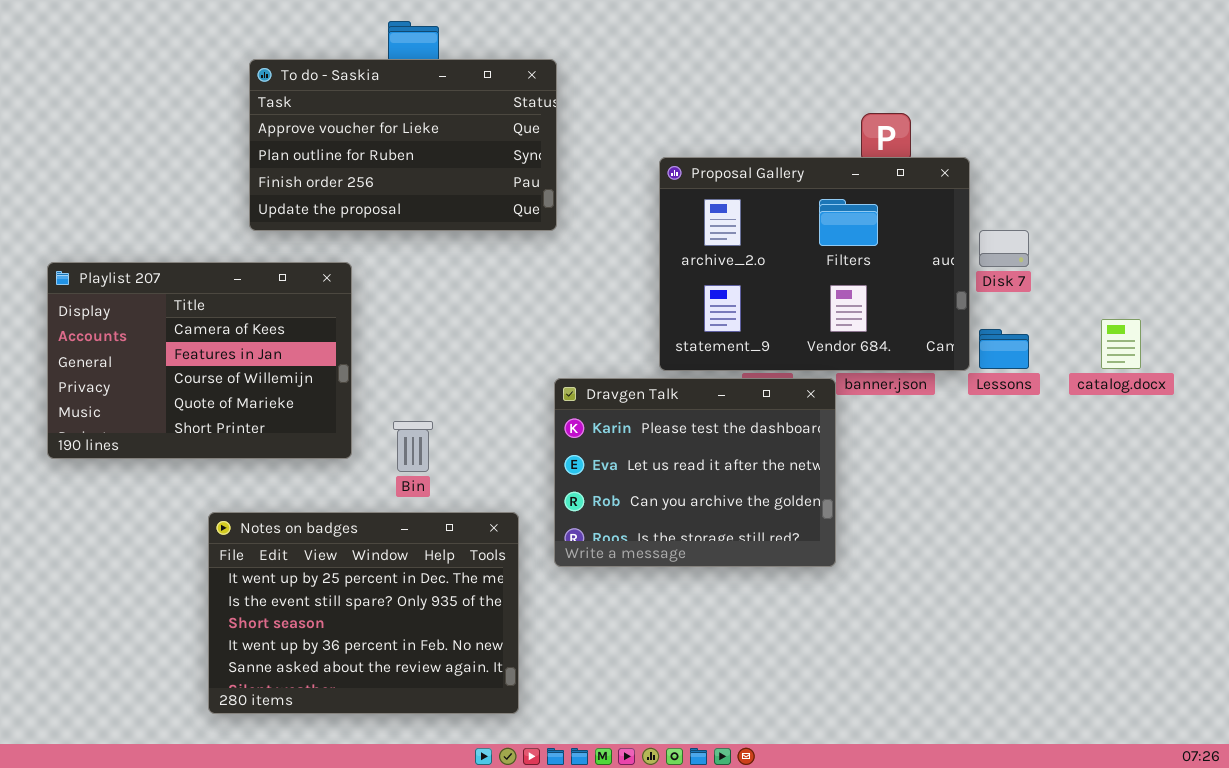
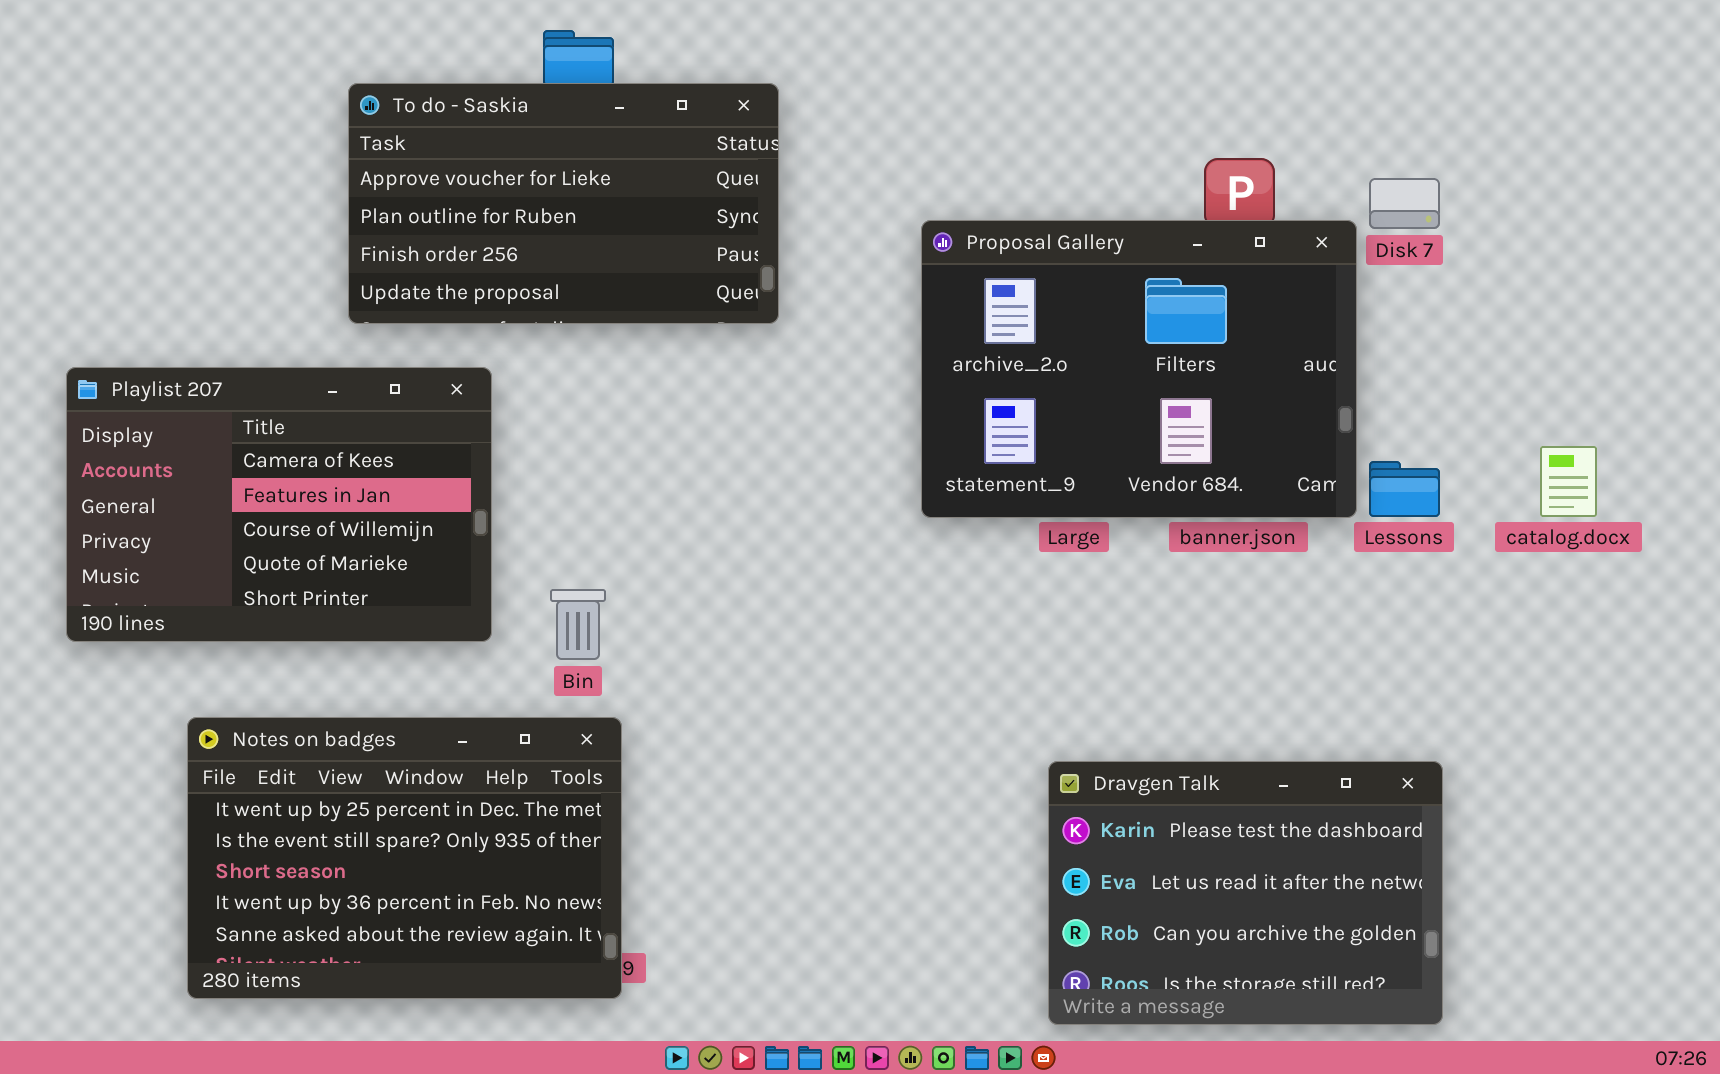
Disk 7: [979,230,1029,267] -> [1369,178,1440,229], moved
Dravgen Talk: [554,378,836,567] -> [1048,761,1443,1025], moved
Notes on badges: [208,512,519,714] -> [187,717,622,999], moved

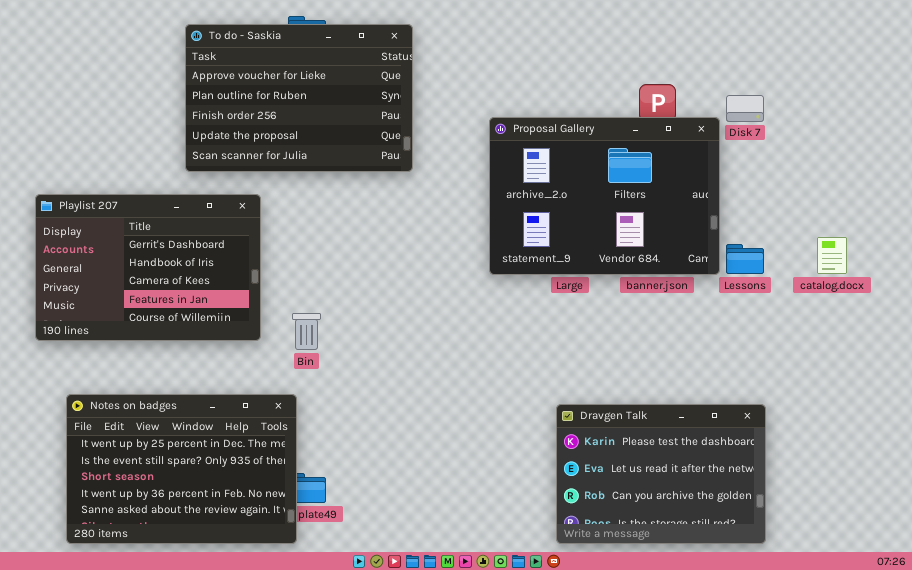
To do - Saskia: [348,83,779,324] -> [185,24,413,172], resized
Playlist 207: [66,367,492,642] -> [35,194,261,341], scrolled up 2 rows
Notes on badges: [187,717,622,999] -> [66,394,297,544], moved

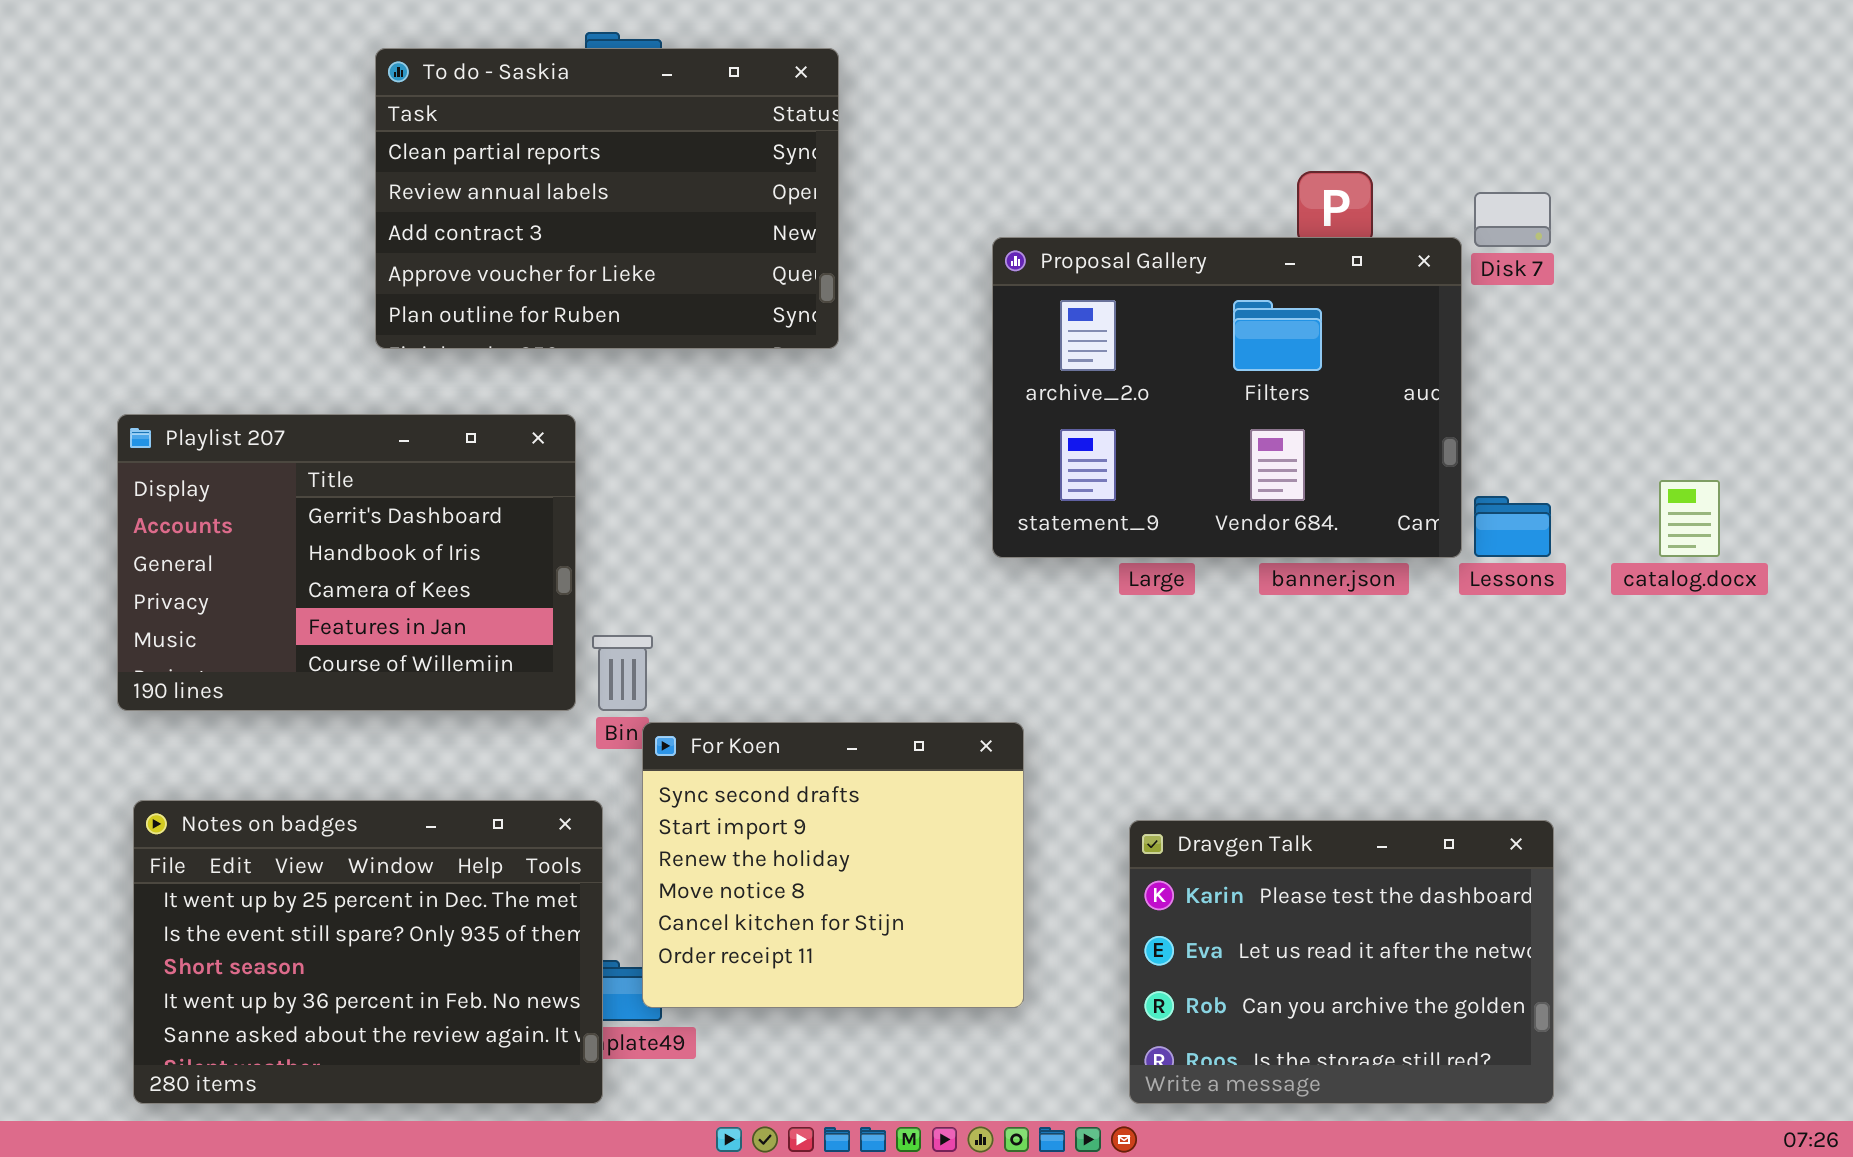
To do - Saskia: [185,24,413,172] -> [375,48,839,349], scrolled up 3 rows
Playlist 207: [35,194,261,341] -> [117,414,576,711], moved
For Koen: none -> [642,722,1024,1008], opened

